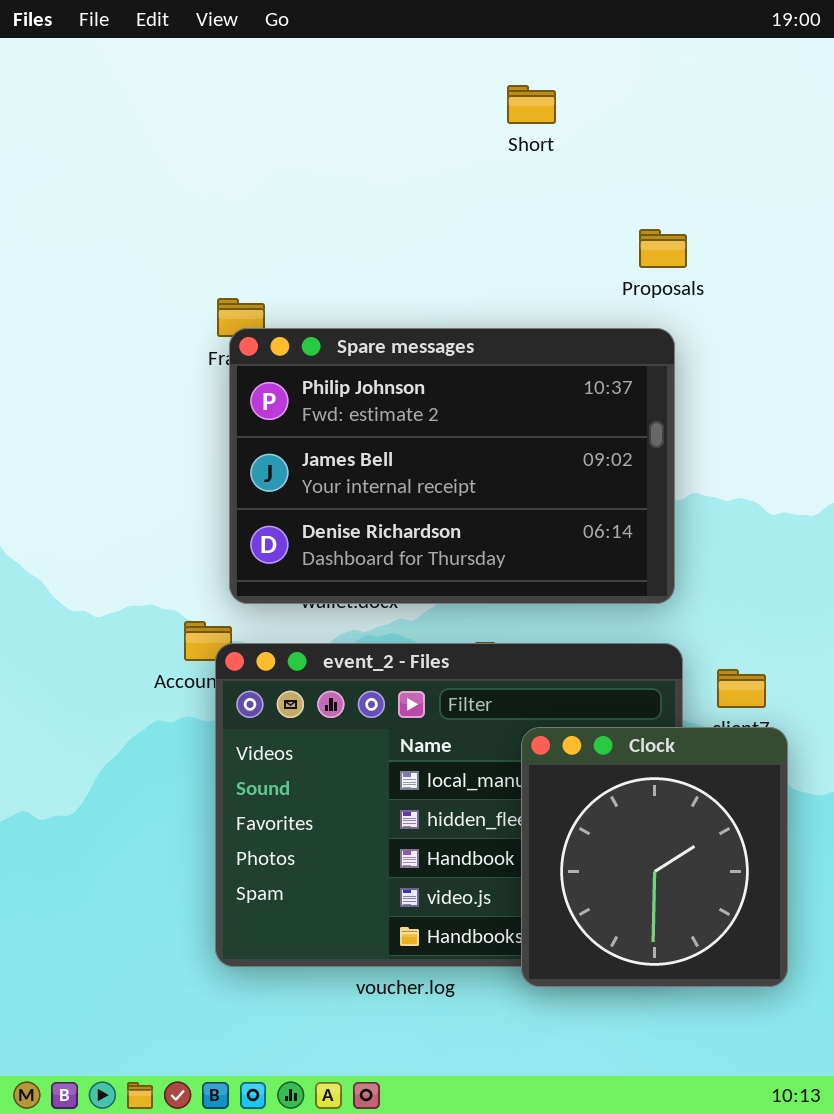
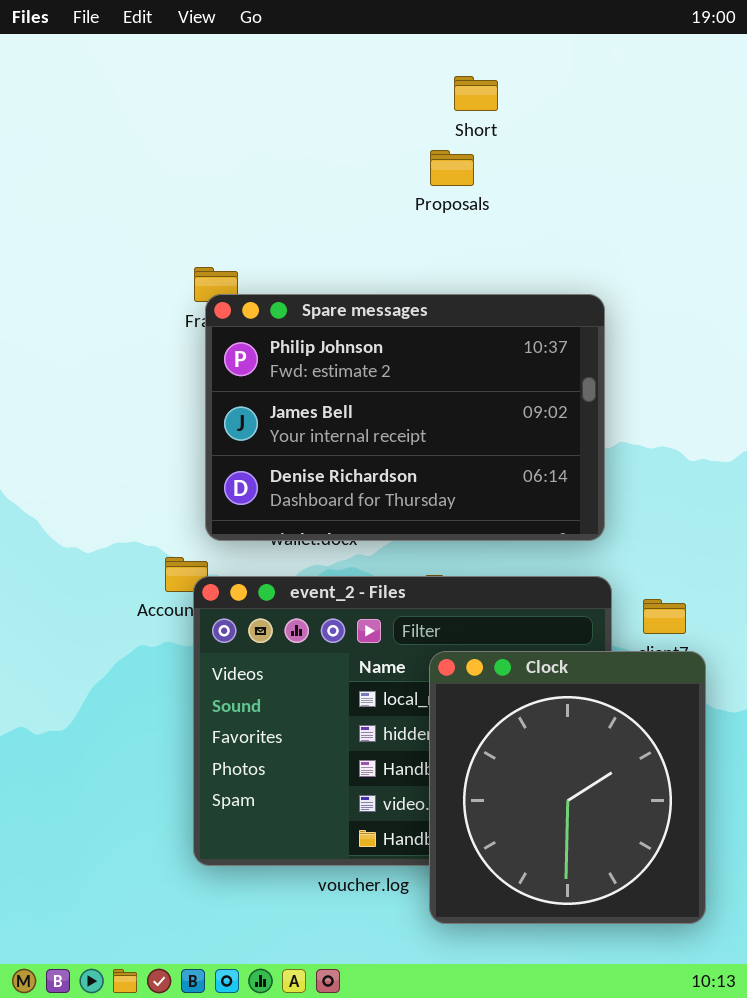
Proposals: [639,229,687,268] -> [430,150,474,186], moved
Clock: [521,727,788,987] -> [429,651,706,924], resized

